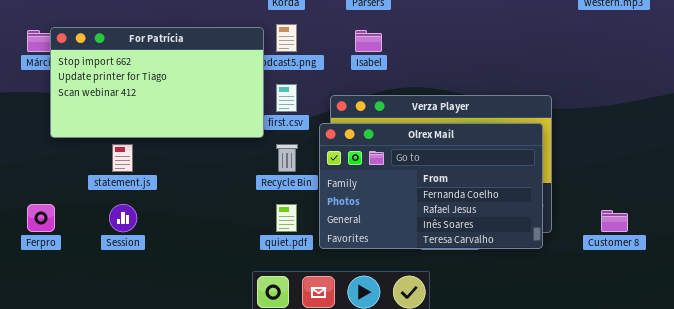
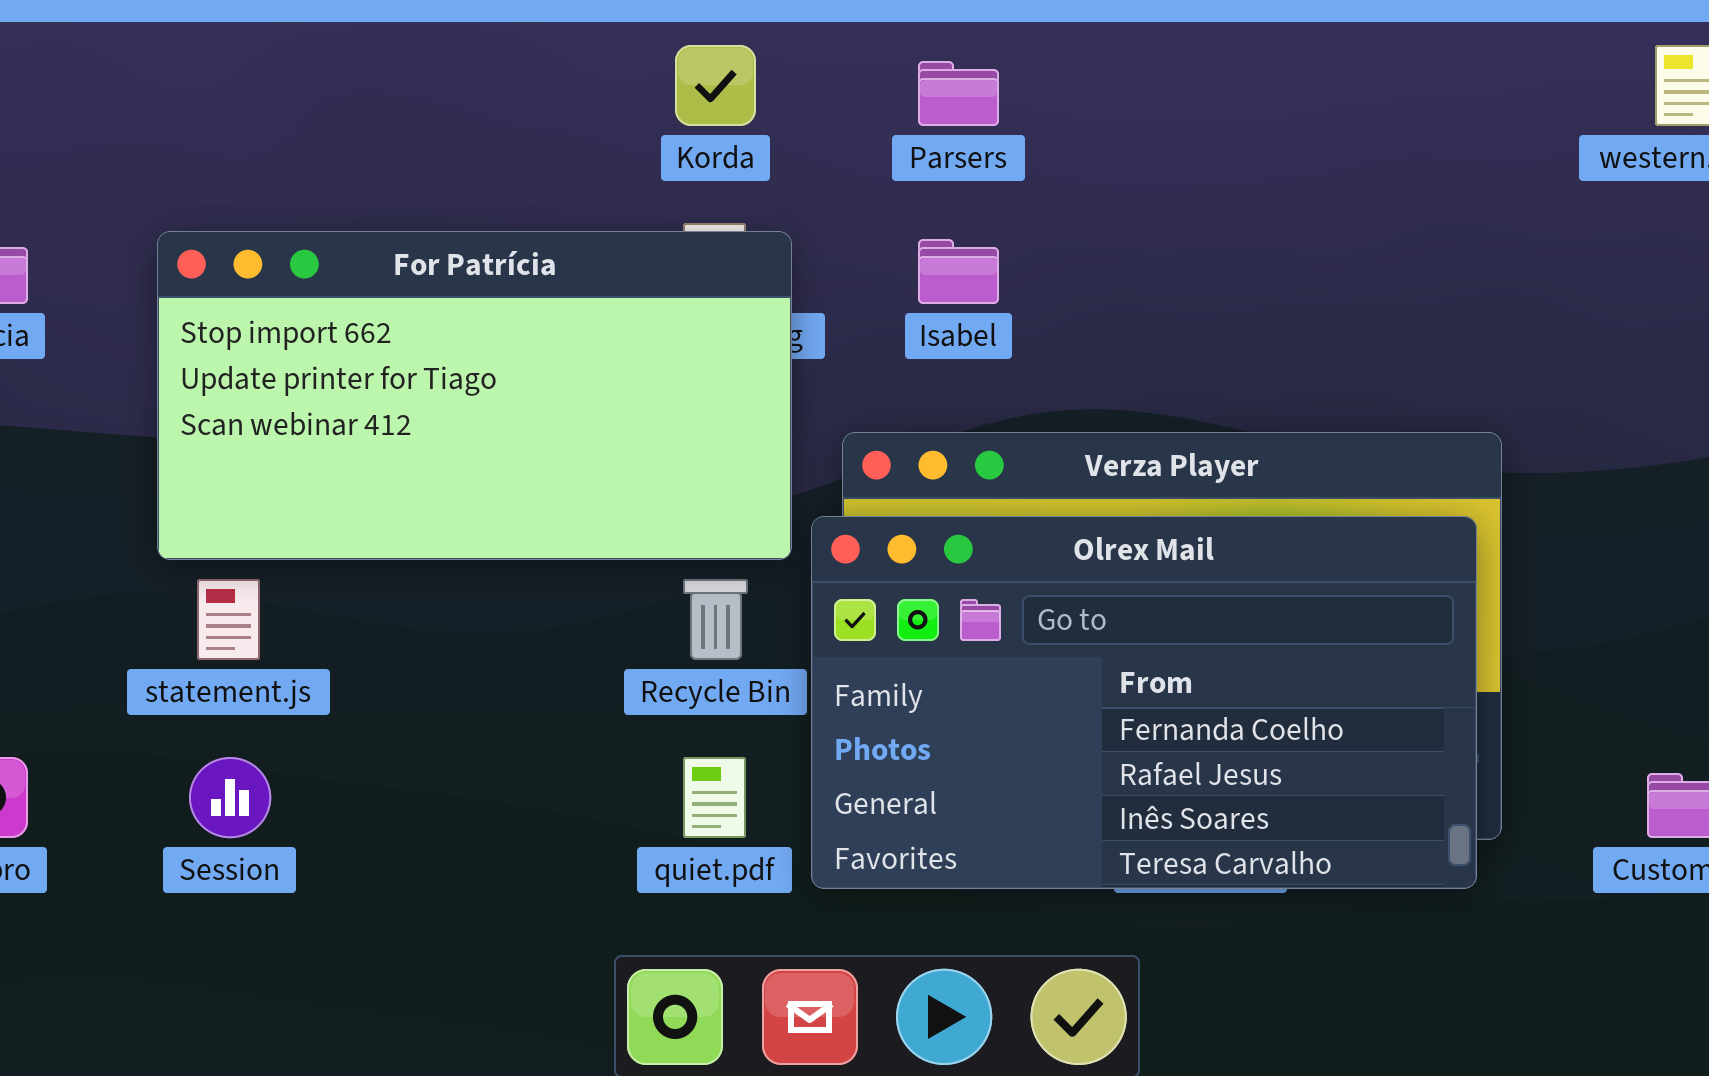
For Patrícia: [50,27,264,138] -> [157,231,792,560], moved

